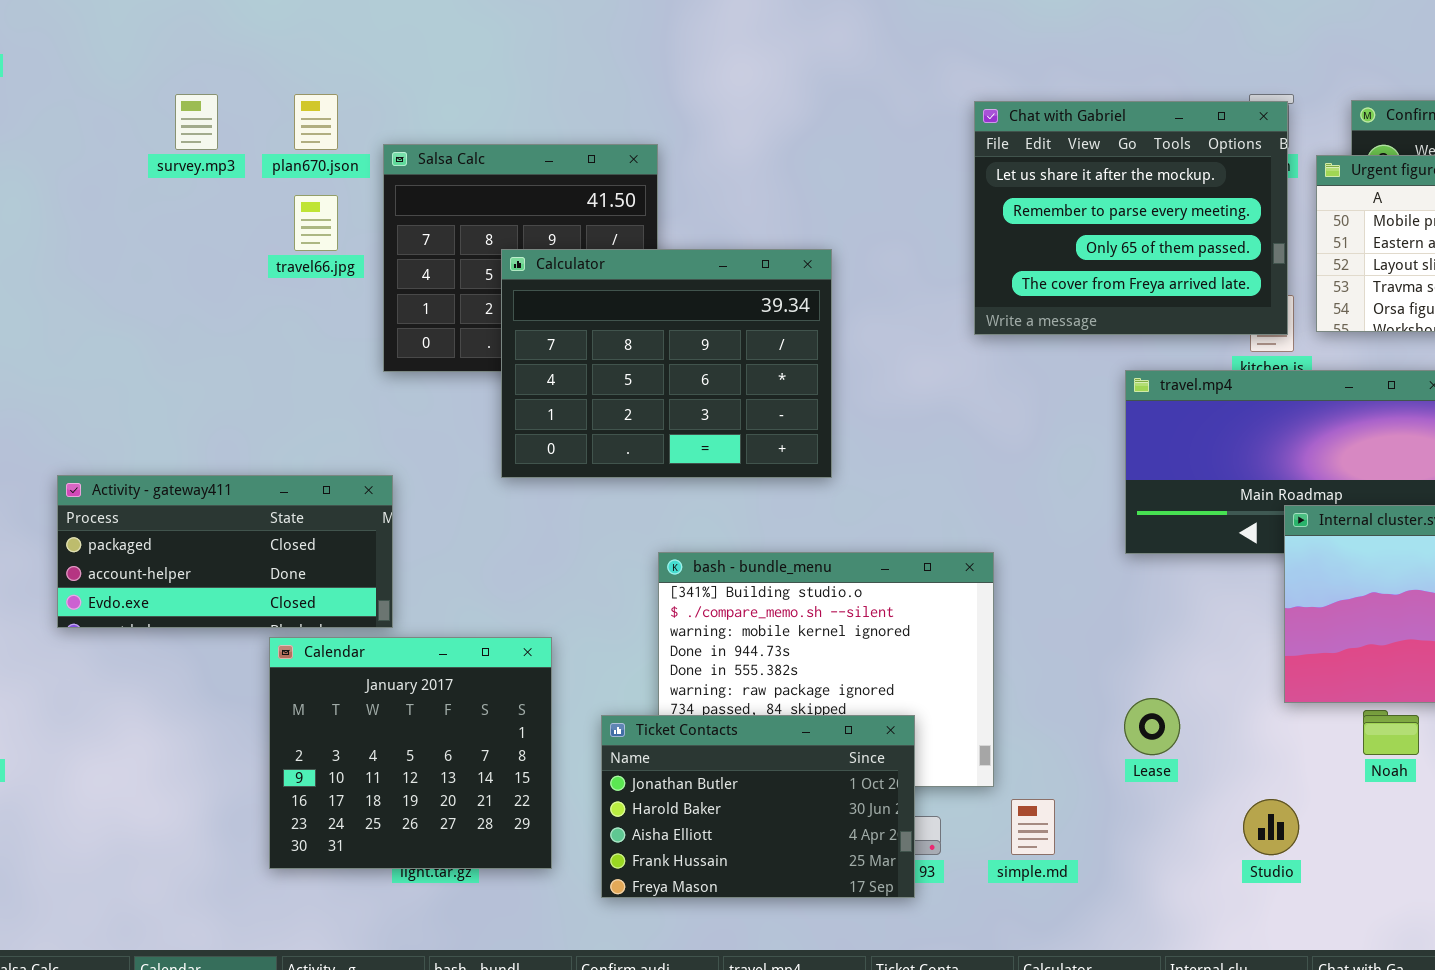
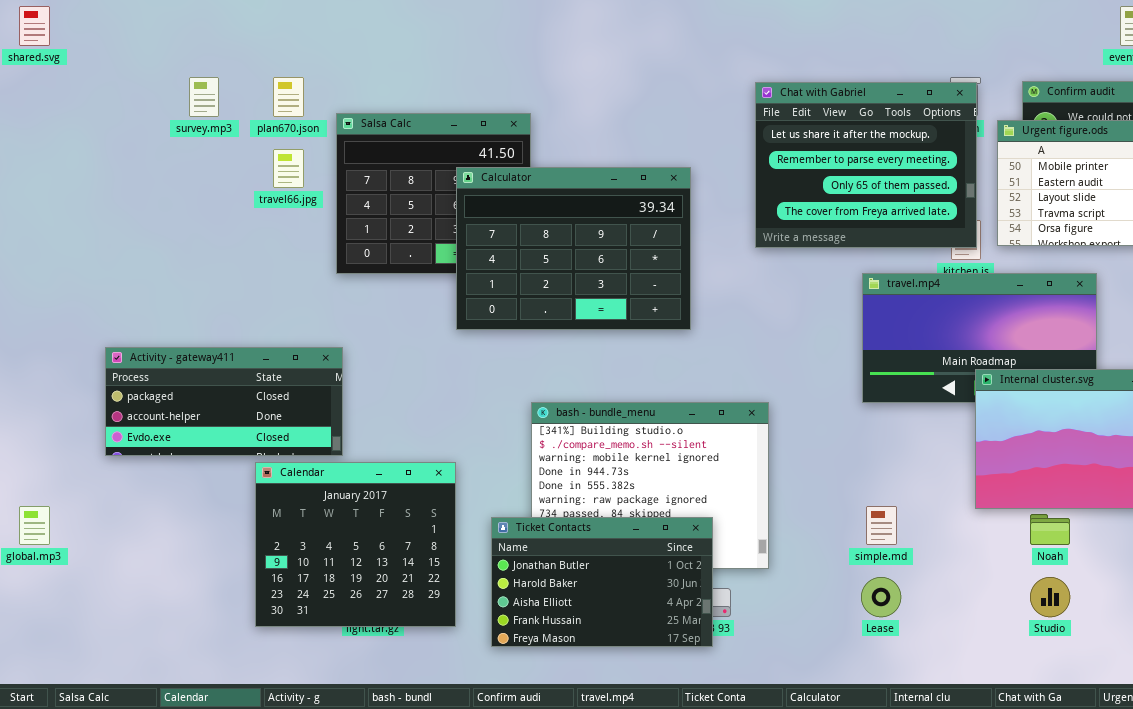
Calculator: [501,249,832,478] -> [456,167,691,330], moved
Lease: [1124,698,1180,755] -> [861,577,901,617], moved
simple.md: [1011,799,1055,855] -> [866,506,897,545], moved
Studio: [1243,799,1299,855] -> [1030,577,1070,617], moved

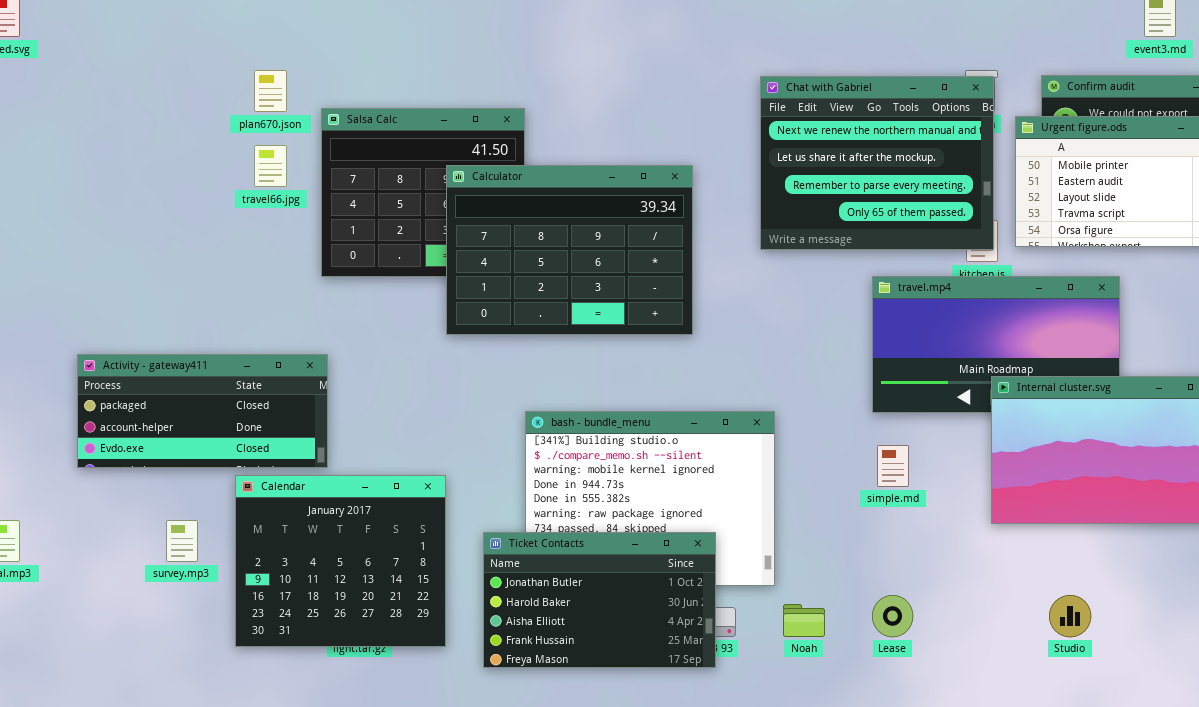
survey.mp3: [189,77,219,117] -> [166,520,198,562], moved
Chat with Gabriel: [755,82,977,248] -> [760,76,994,250], scrolled up 1 row
simple.md: [866,506,897,545] -> [877,445,909,487], moved
Noah: [1030,514,1070,545] -> [783,604,825,637], moved

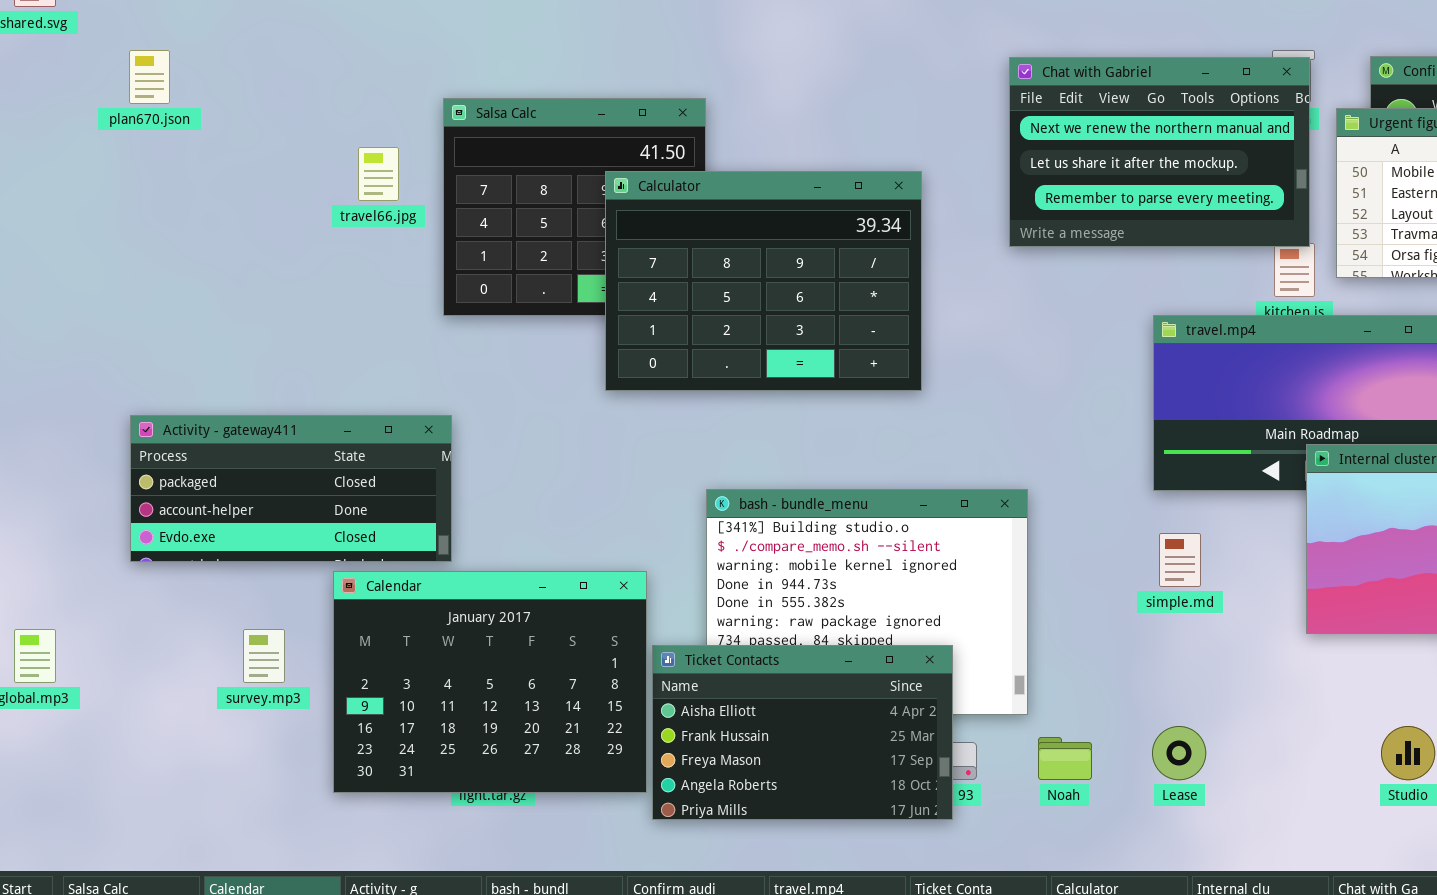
plan670.json: [254,70,287,112] -> [129,50,170,104], moved
Chat with Gabriel: [760,76,994,250] -> [1009,57,1310,247], resized
Calendar: [235,475,446,647] -> [333,571,647,793], resized
Ticket Contacts: [483,532,716,668] -> [652,645,953,820], scrolled down 2 rows

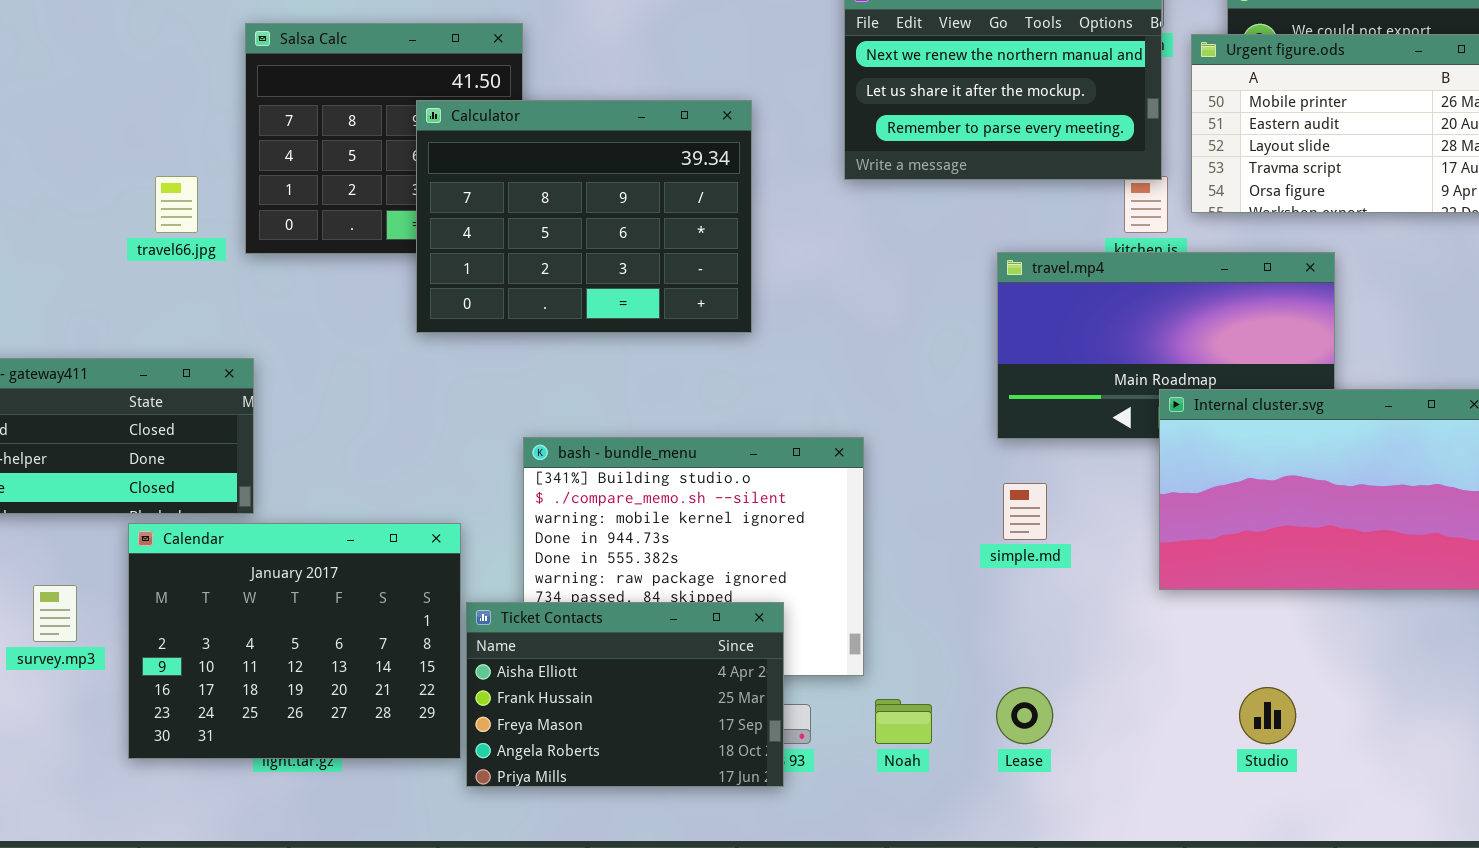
travel66.jpg: [358,147,399,201] -> [155,176,198,233], moved

